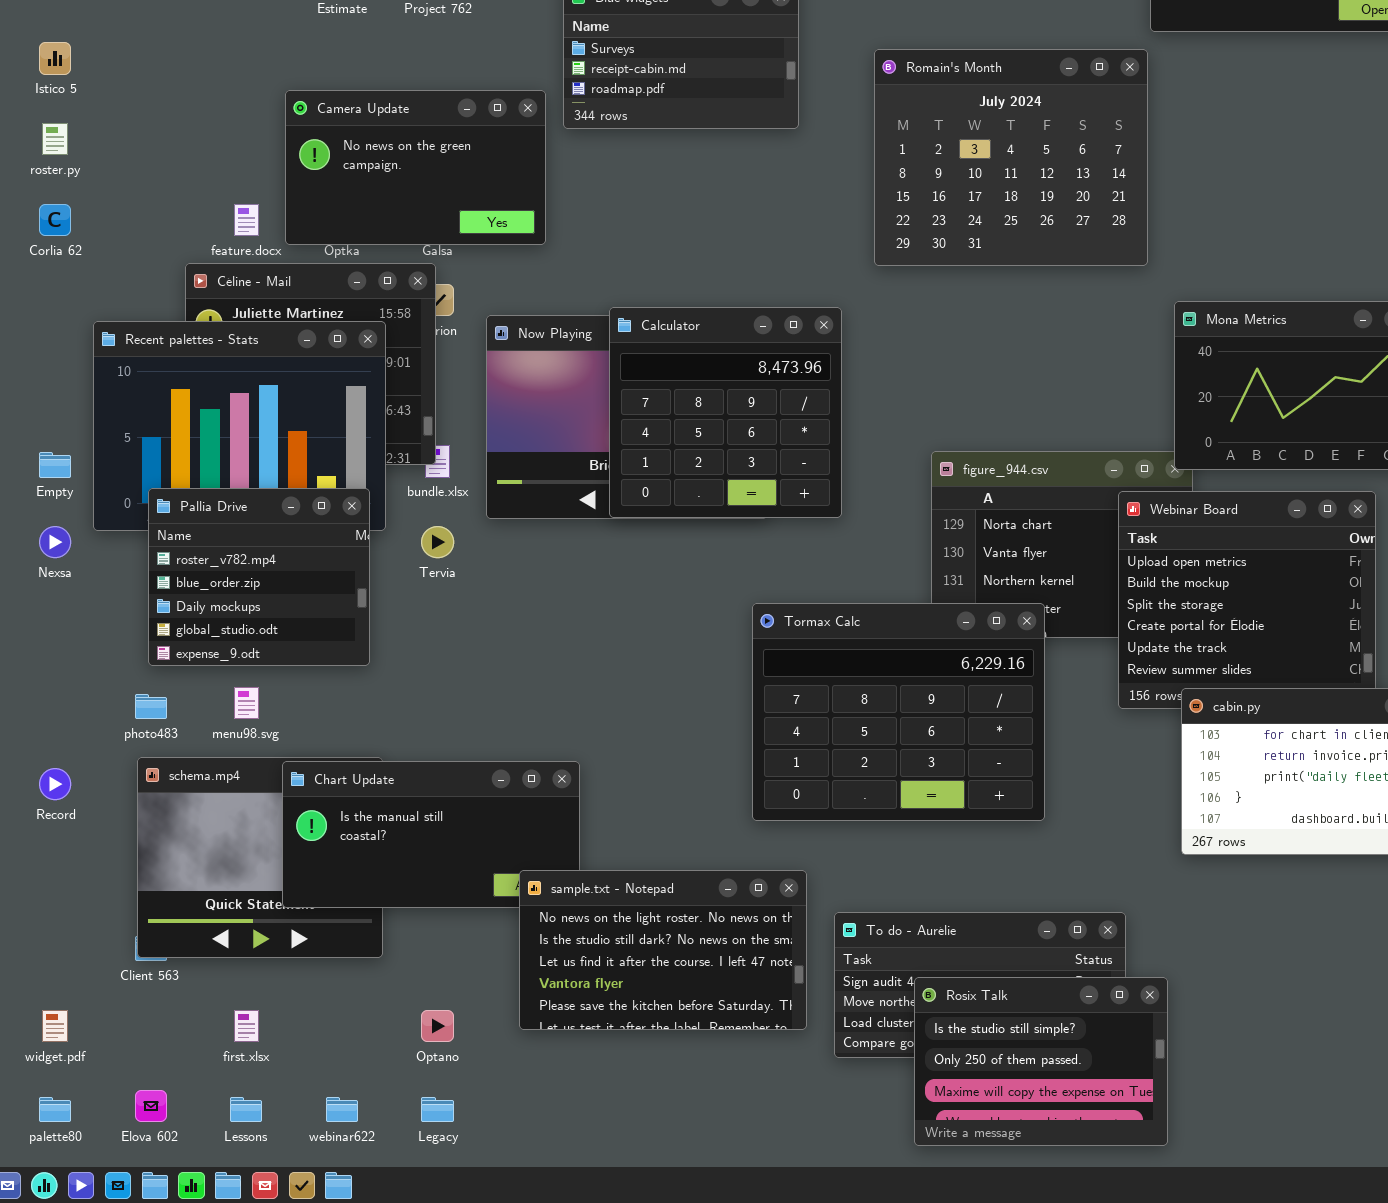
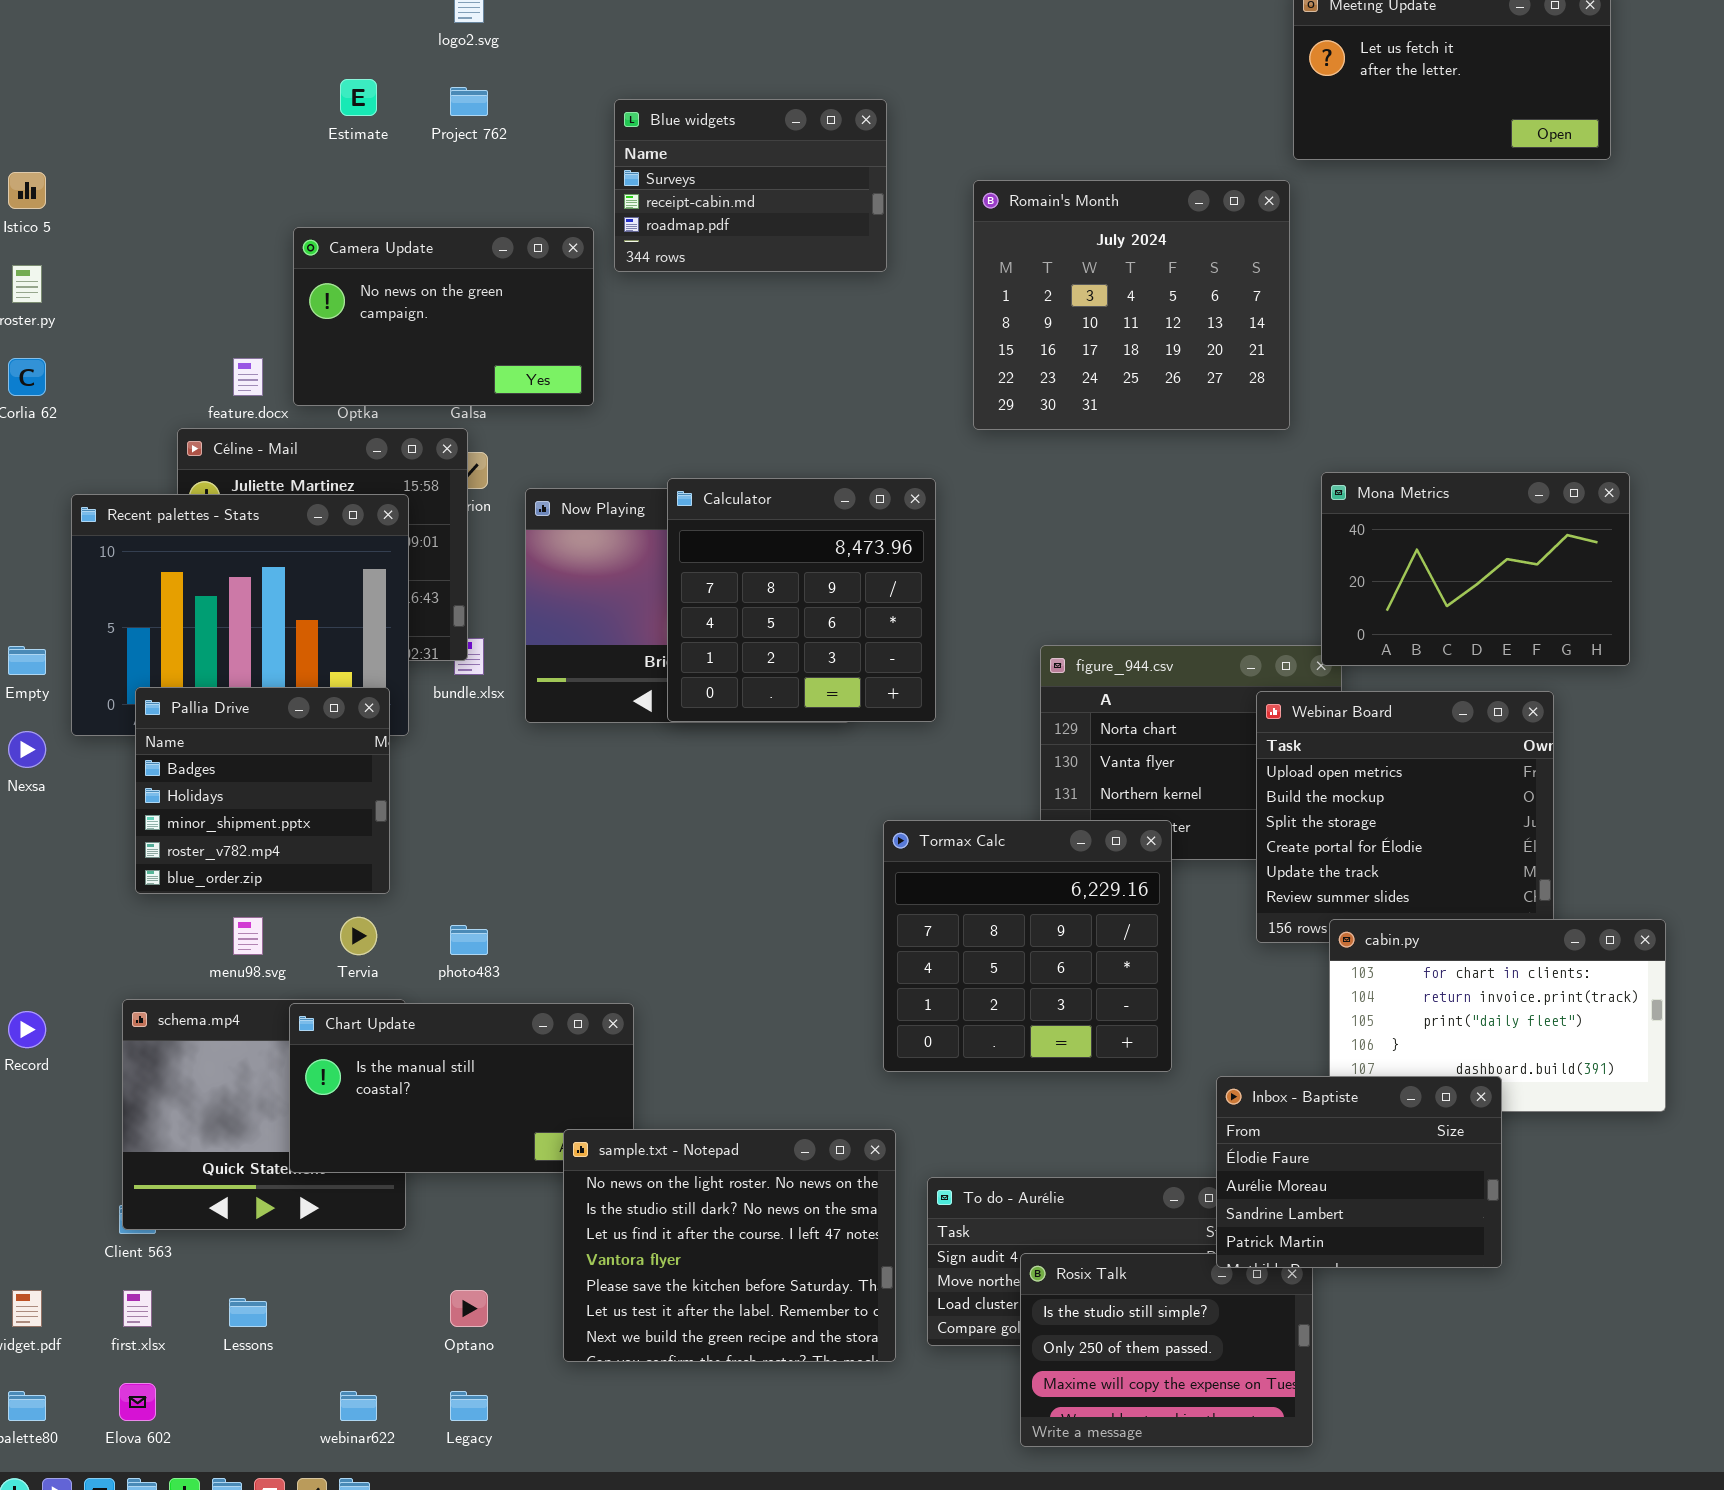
Pallia Drive: [148,488,370,666] -> [135,687,390,894], scrolled up 3 rows
Tervia: [421,526,454,558] -> [340,917,377,955], moved
Tormax Calc: [752,603,1045,821] -> [883,820,1172,1072], resized
photo483: [135,694,167,719] -> [450,925,488,955], moved
Inbox - Baptiste: none -> [1216,1076,1502,1268], opened
sample.txt - Notepad: [519,870,807,1030] -> [563,1129,896,1362], resized
first.xlsx: [234,1010,259,1042] -> [123,1290,152,1327], moved
Lessons: [230,1097,262,1122] -> [229,1298,267,1327], moved

